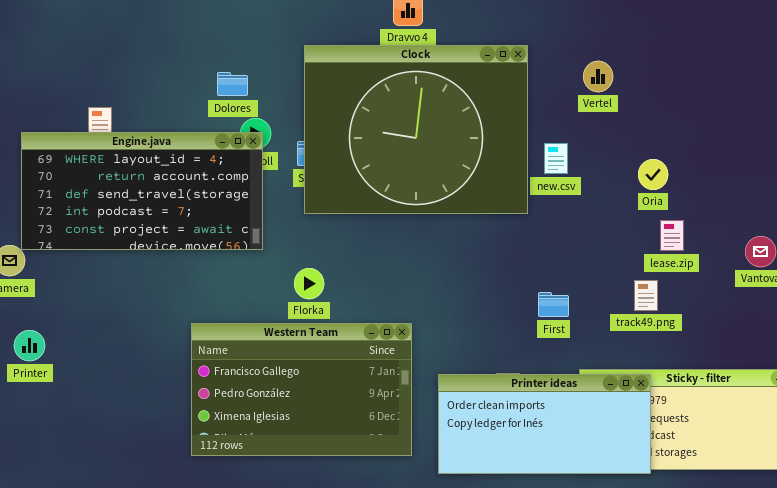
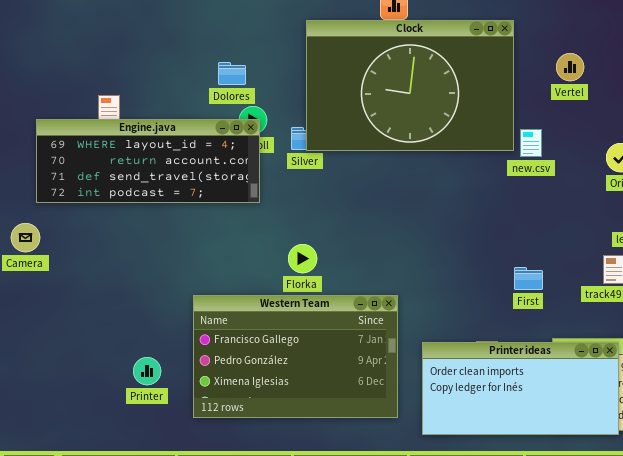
Clock: [304,45,528,214] -> [306,20,514,151], moved, resized
Engine.java: [21,132,263,250] -> [36,119,260,203], resized
Printer: [14,330,45,361] -> [133,357,161,385], moved

